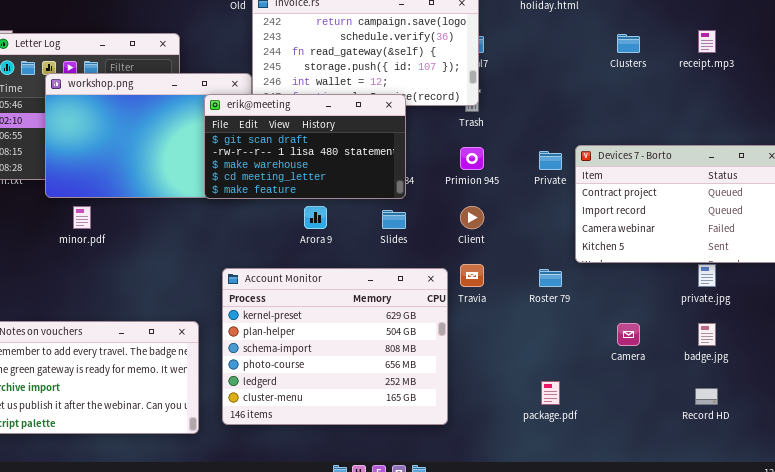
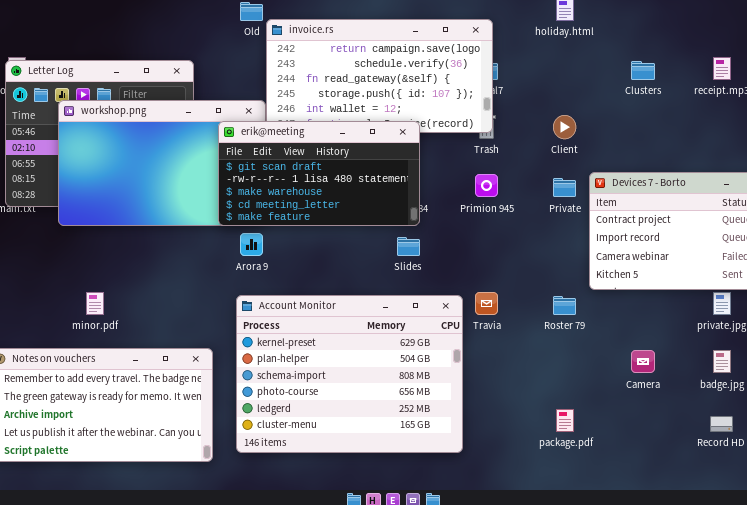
minor.pdf: [73,206,91,229] -> [86,292,104,315], moved
Arora 9: [304,206,327,229] -> [240,233,263,256], moved
Client: [460,206,484,229] -> [553,115,576,139], moved

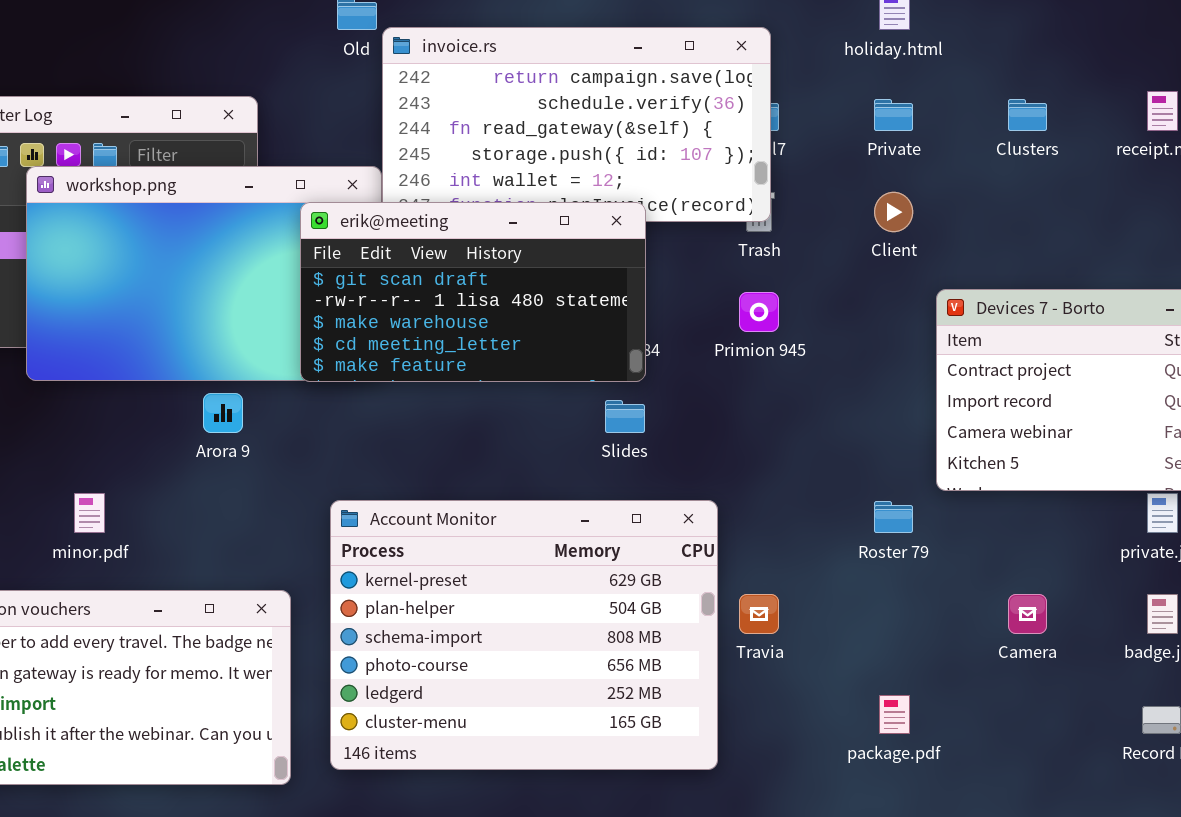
Private: [553,178,576,197] -> [874,99,913,131], moved
Arora 9: [240,233,263,256] -> [203,393,243,433], moved
Travia: [475,292,498,315] -> [739,594,779,634], moved

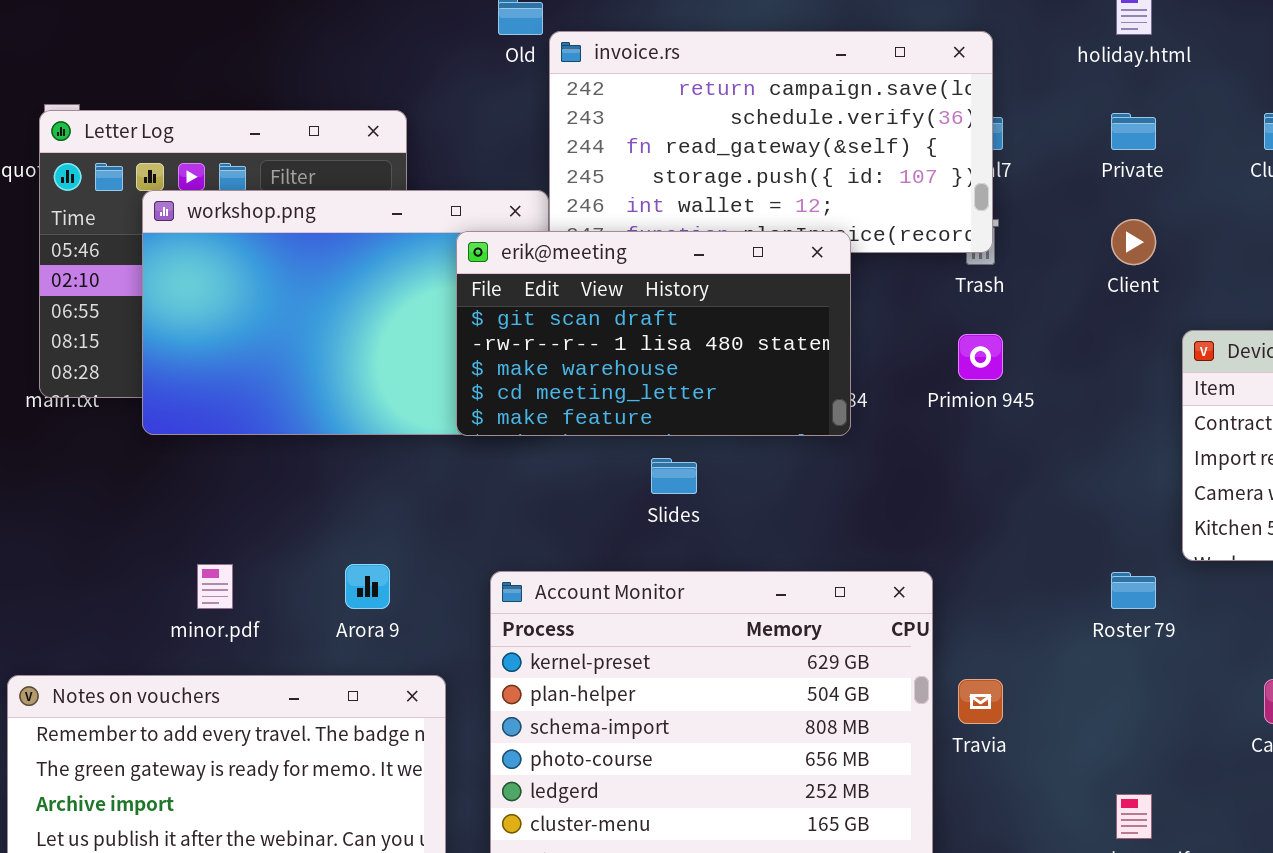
Arora 9: [203,393,243,433] -> [345,564,390,609], moved
Slides: [605,400,645,433] -> [651,458,697,494], moved

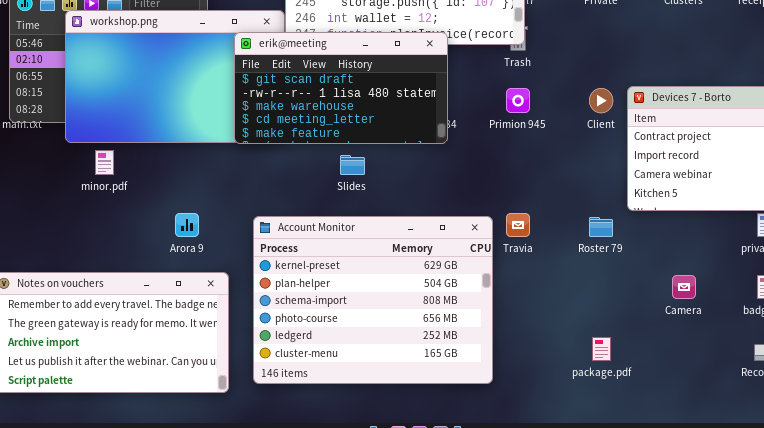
Client: [1111,219,1156,265] -> [589,88,613,113], moved
minor.pdf: [197,564,233,609] -> [95,150,114,175], moved
Travia: [958,679,1003,724] -> [506,213,530,237], moved

